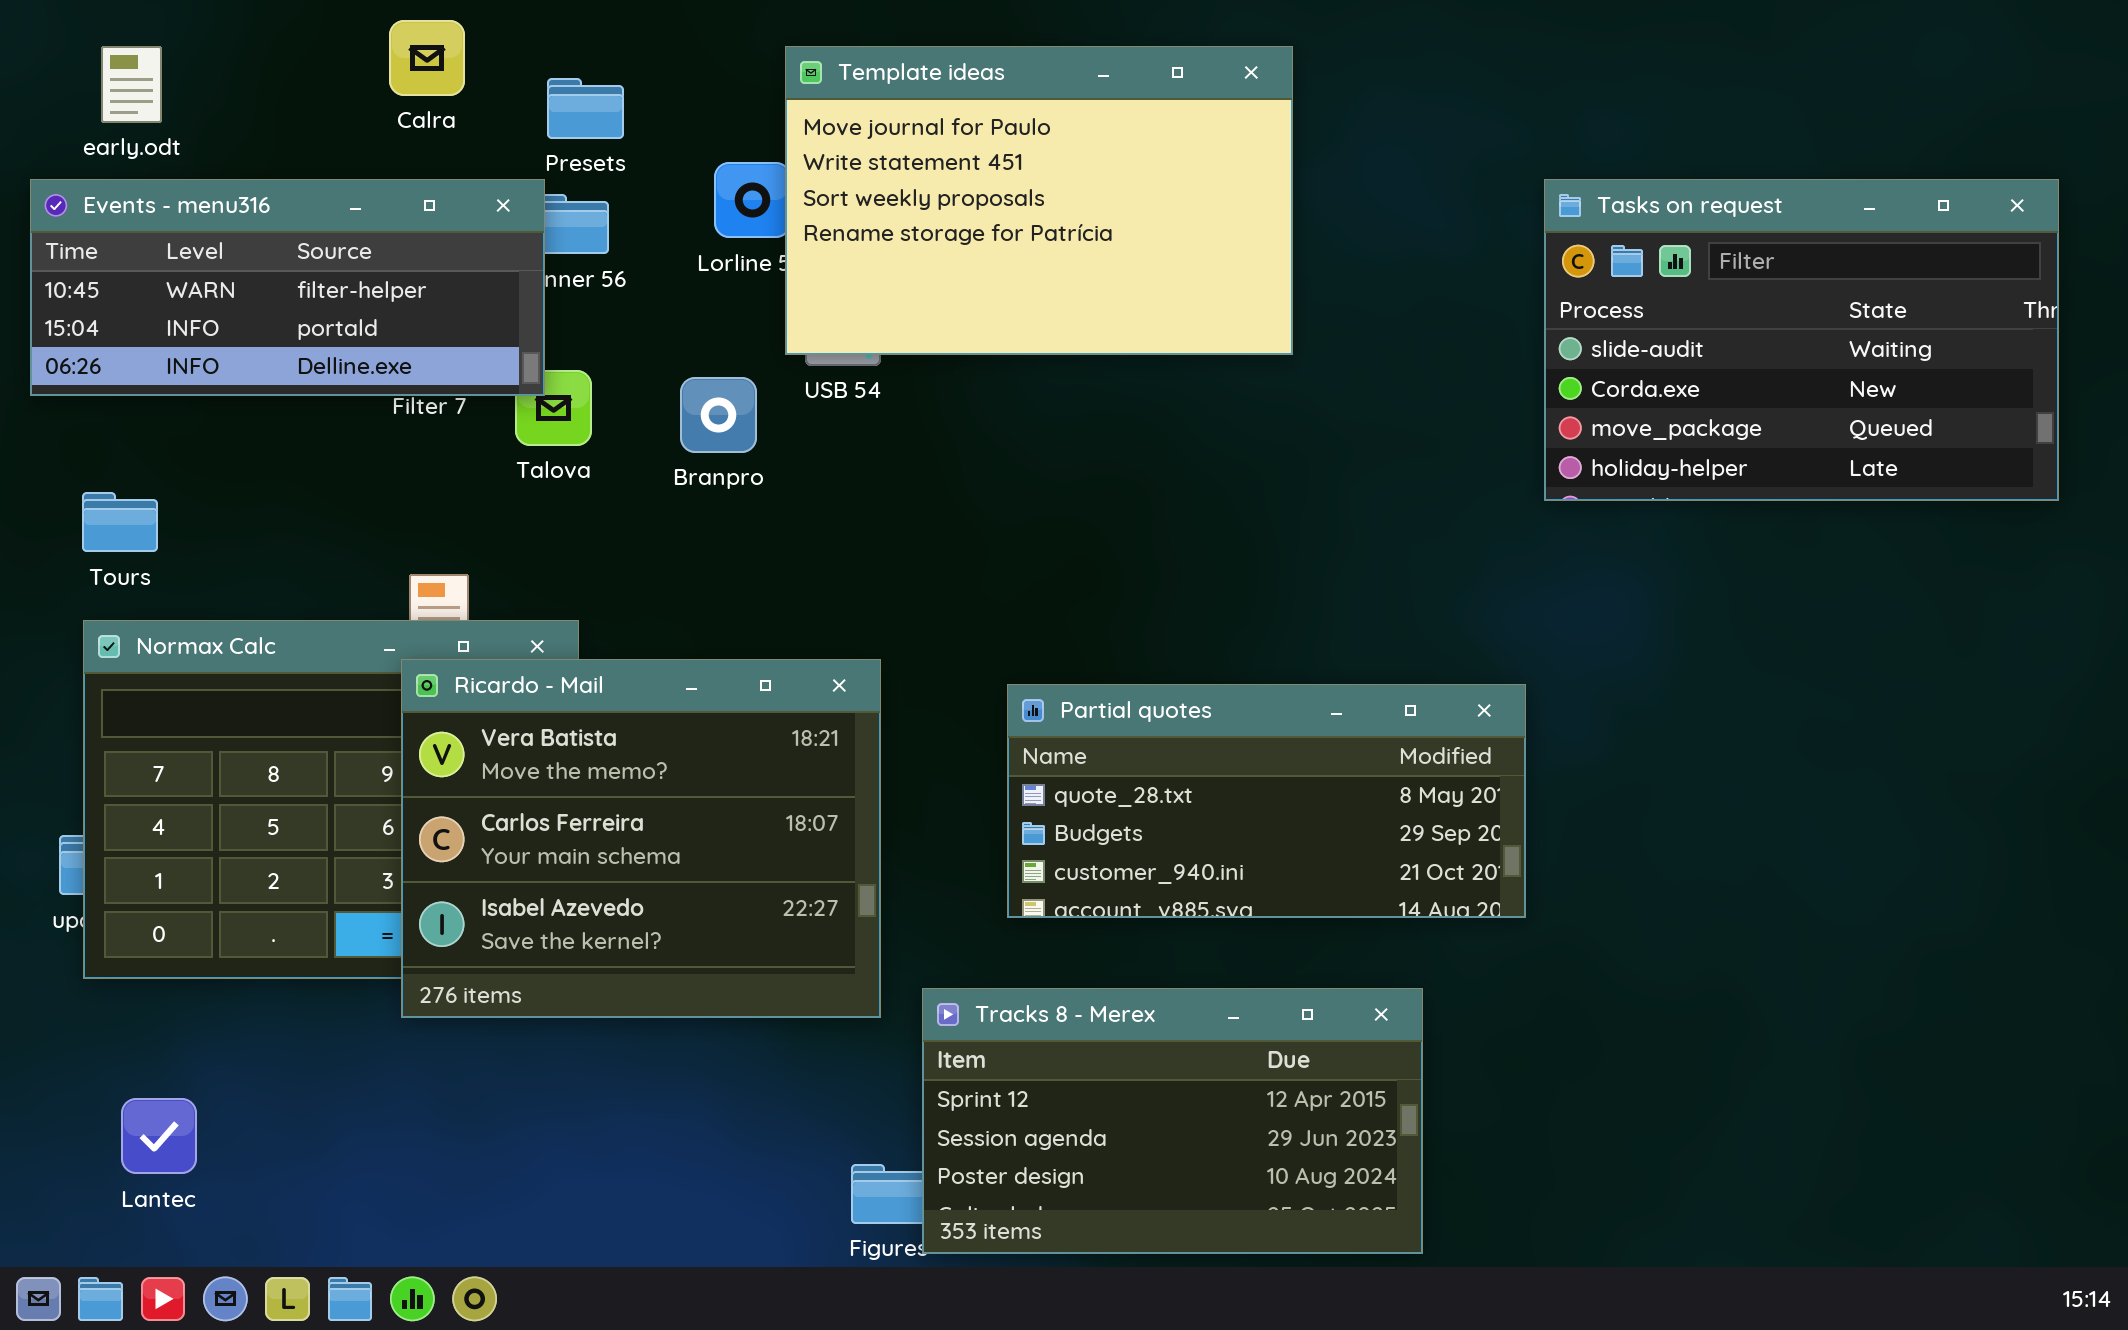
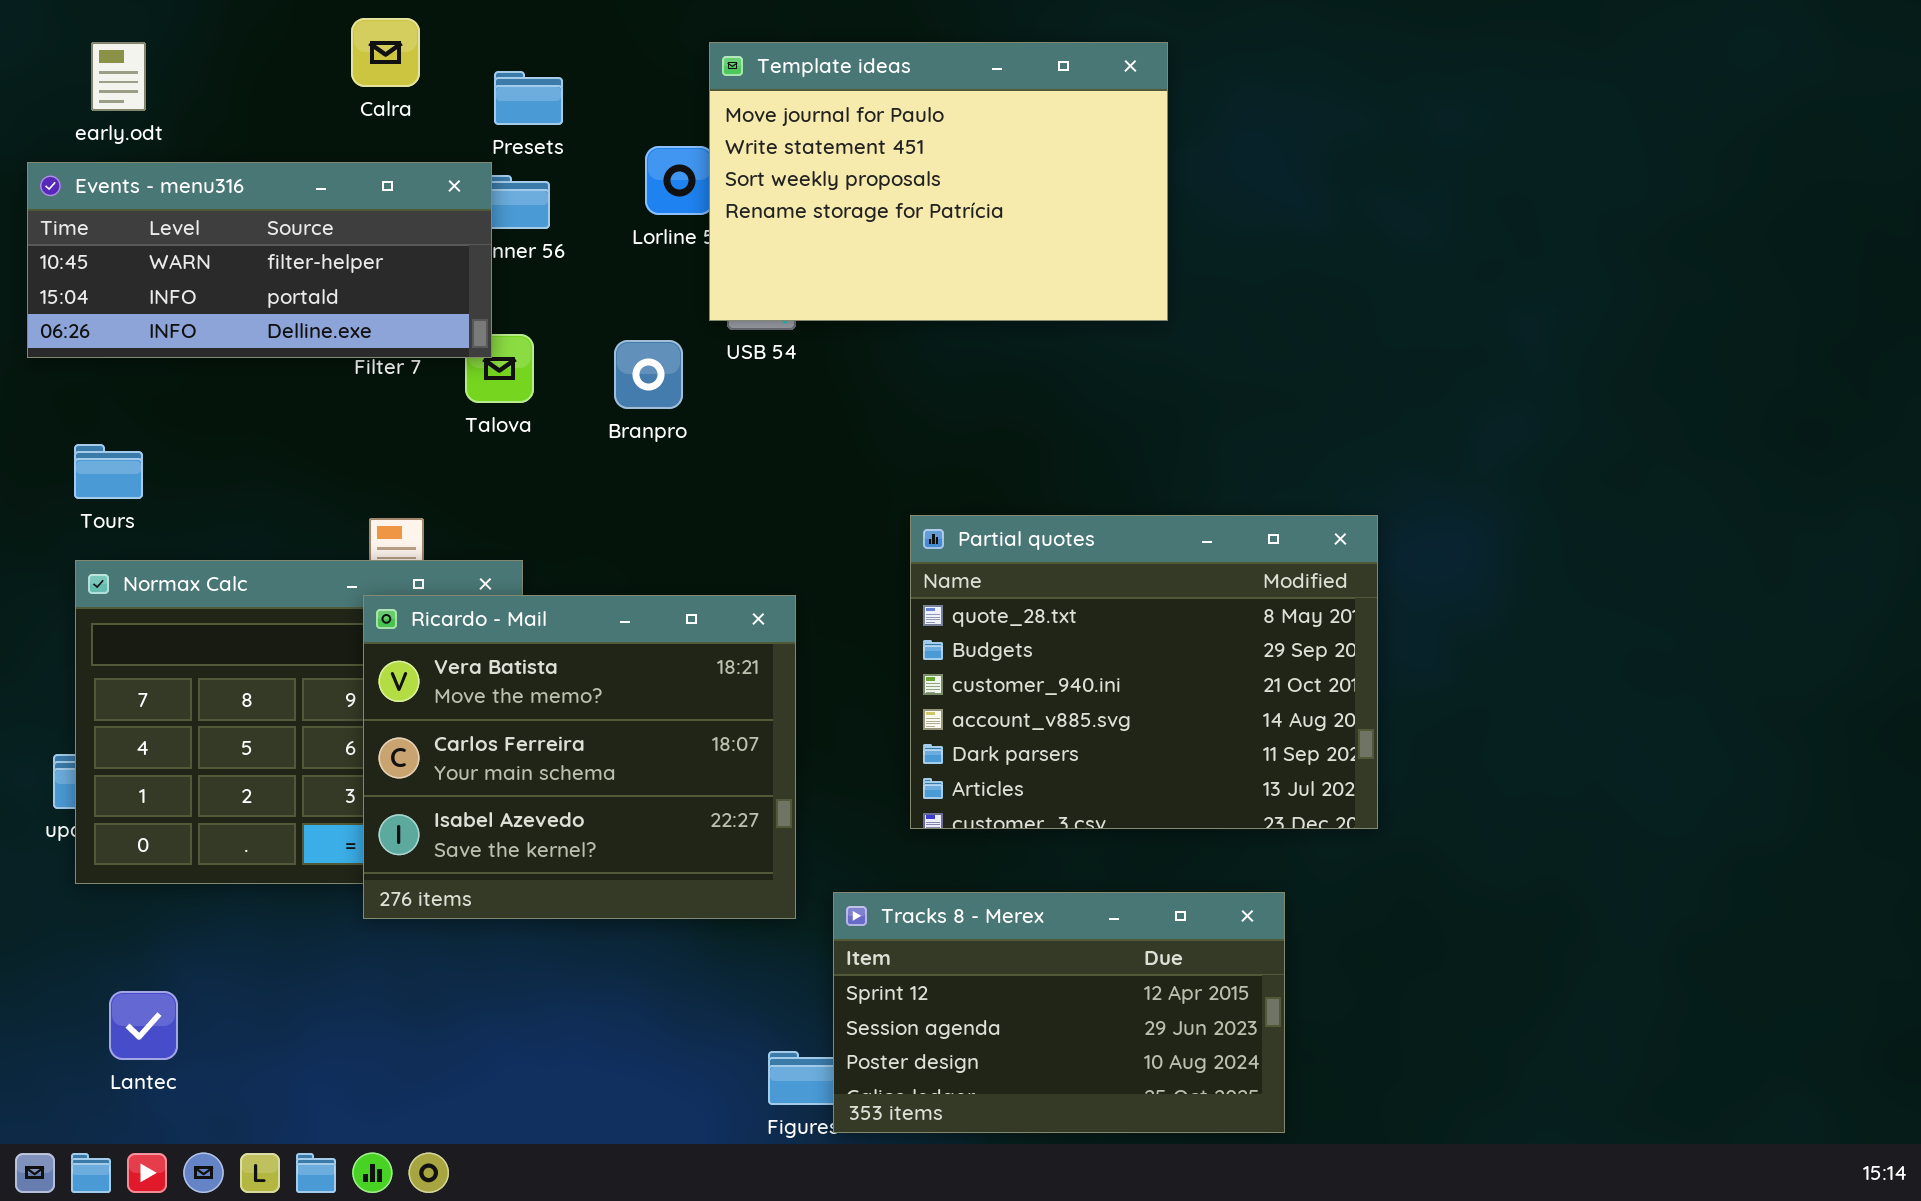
Tasks on request: [1544,179,2059,501] -> none, closed
Partial quotes: [1007,684,1526,918] -> [910,515,1378,829], resized

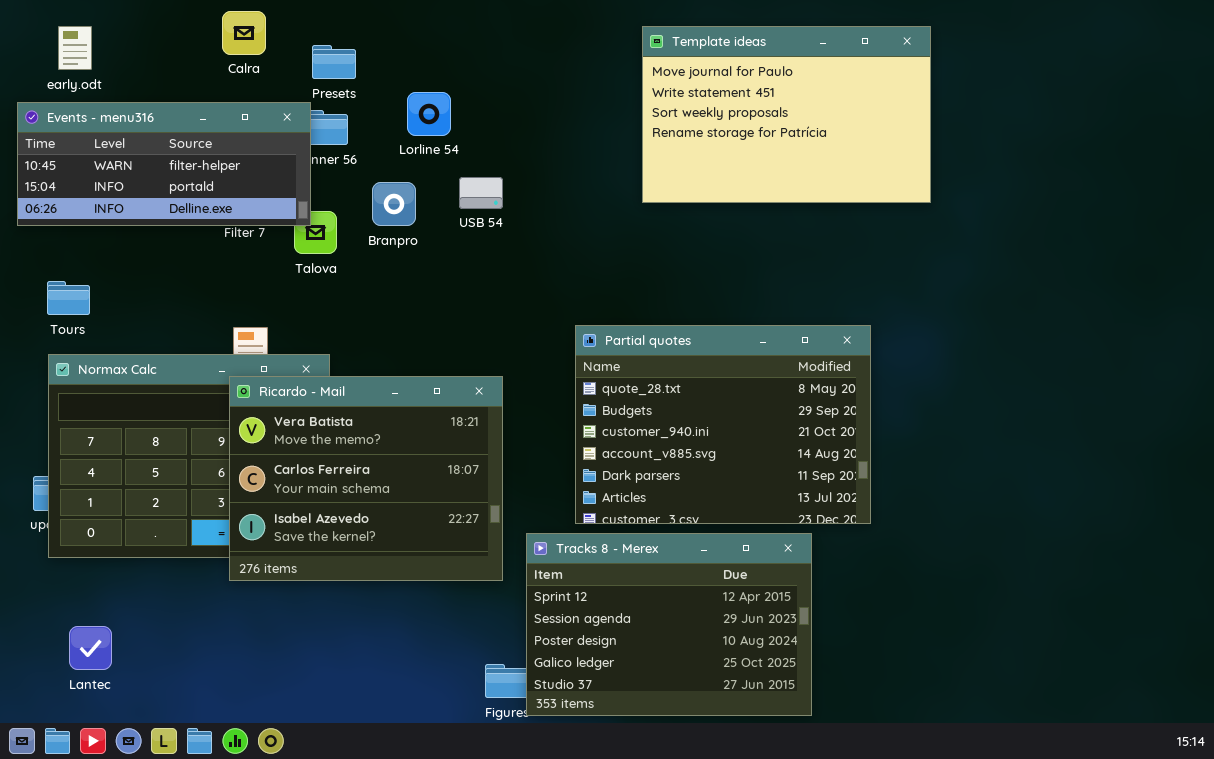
Template ideas: [709,42,1168,321] -> [642,26,931,203], moved
Branpro: [614,340,683,409] -> [372,182,416,226], moved
Tracks 8 - Merex: [833,892,1285,1133] -> [526,533,812,716], resized

